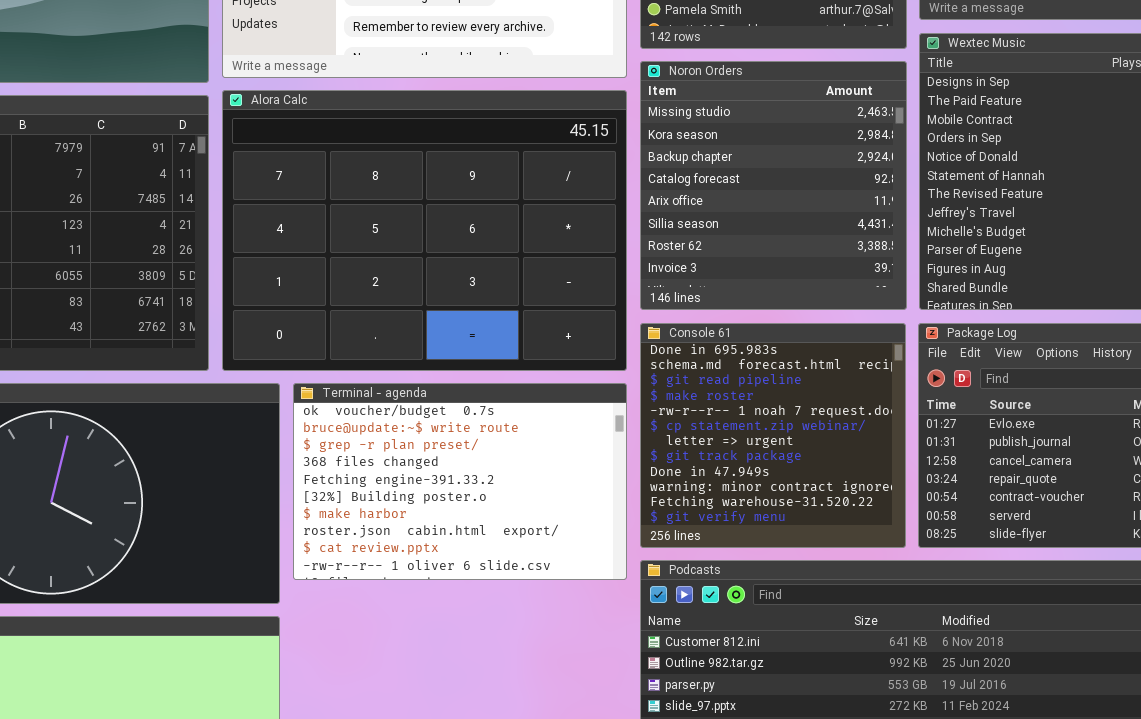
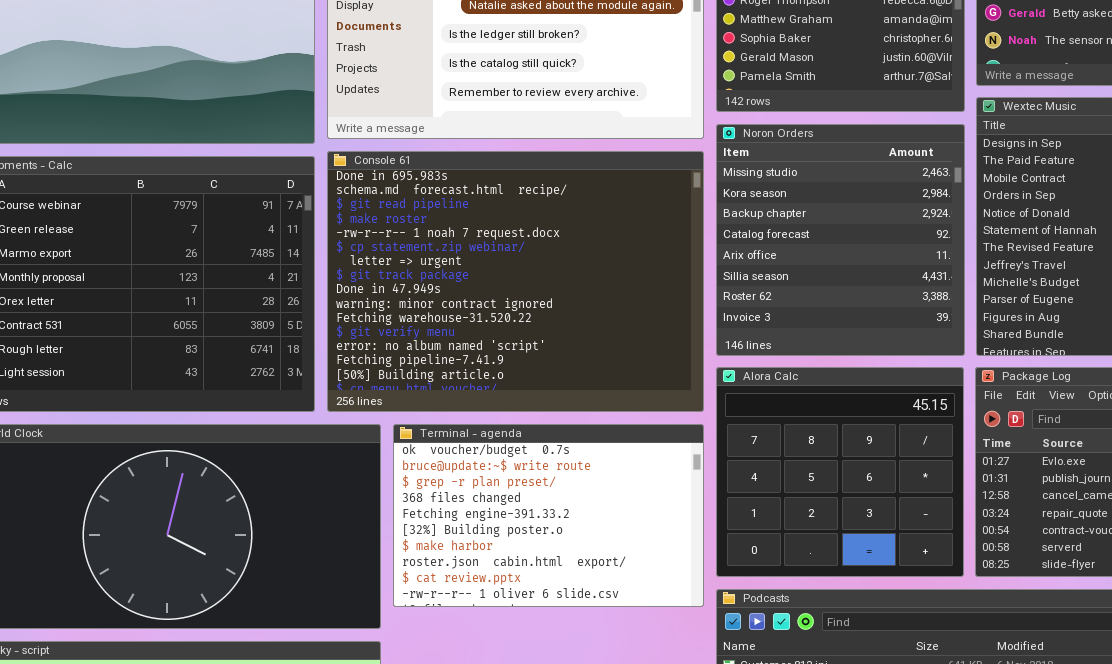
Alora Calc: [222,90,627,371] -> [716,367,964,577], moved, resized
Console 61: [640,323,906,548] -> [327,151,704,412], moved, resized

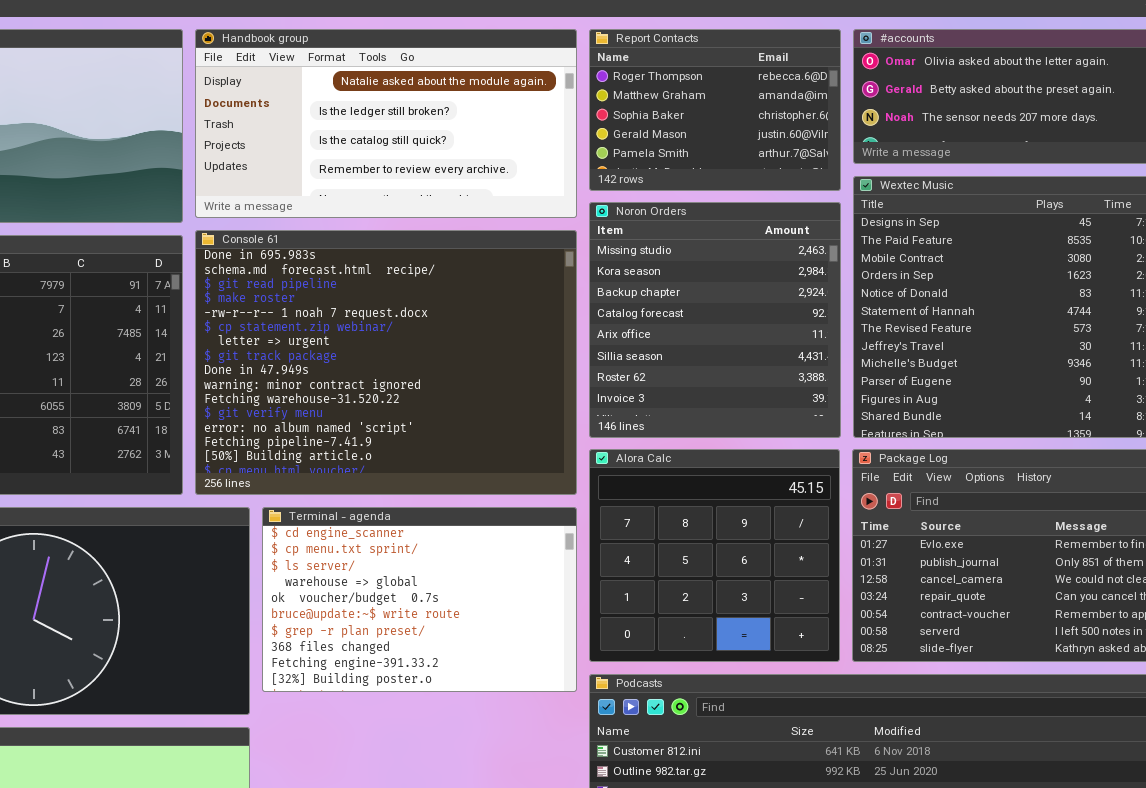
Terminal - agenda: [393,424,704,607] -> [262,507,577,692], scrolled up 4 rows

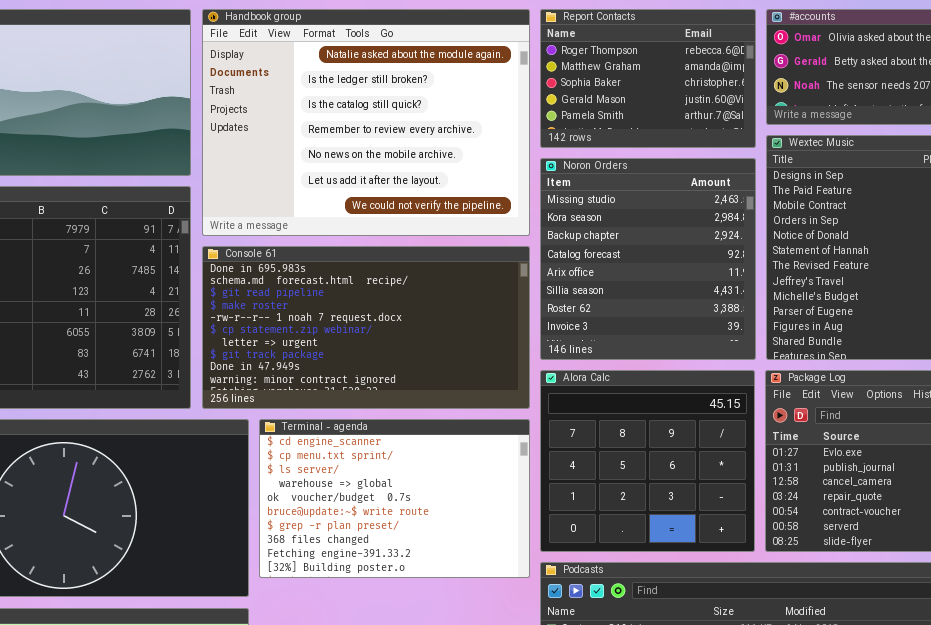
Handbook group: [195,29,577,218] -> [202,9,530,236], resized
Console 61: [195,230,577,495] -> [202,246,530,409], resized

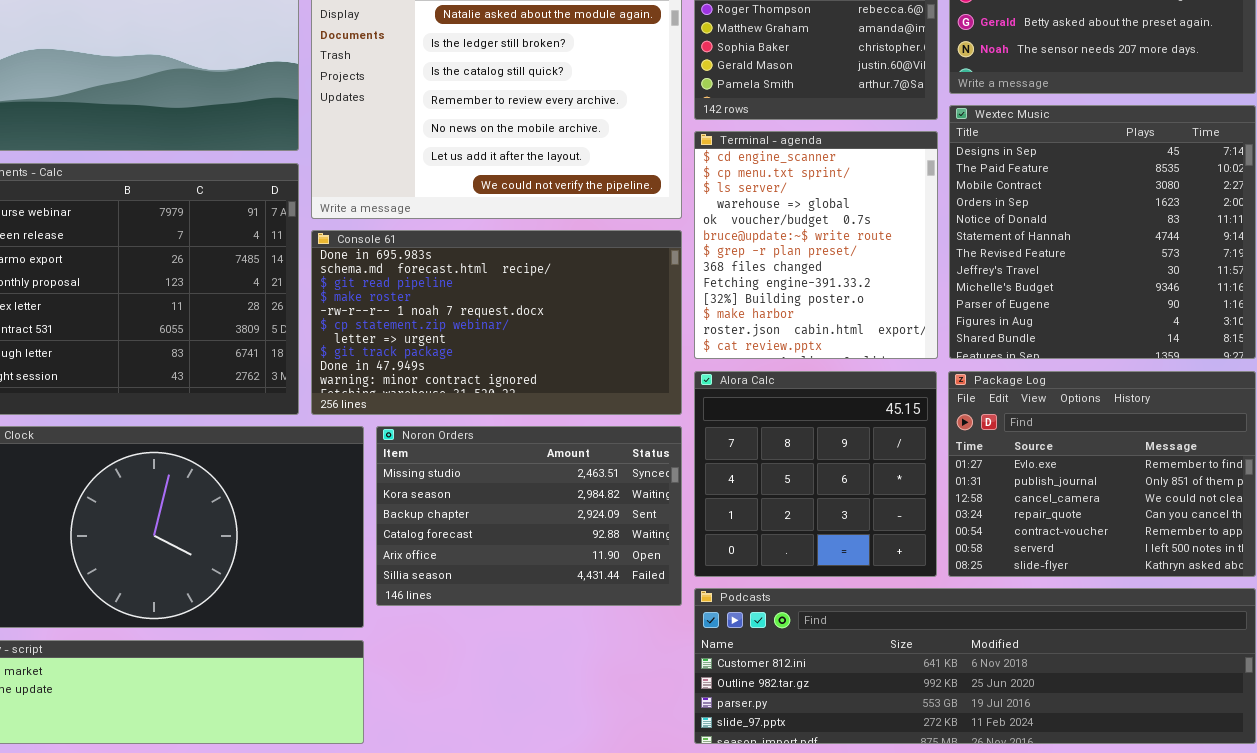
Noron Orders: [540,158,756,360] -> [376,426,682,606], moved, resized
Terminal - agenda: [259,419,530,578] -> [694,131,938,359], moved, resized

